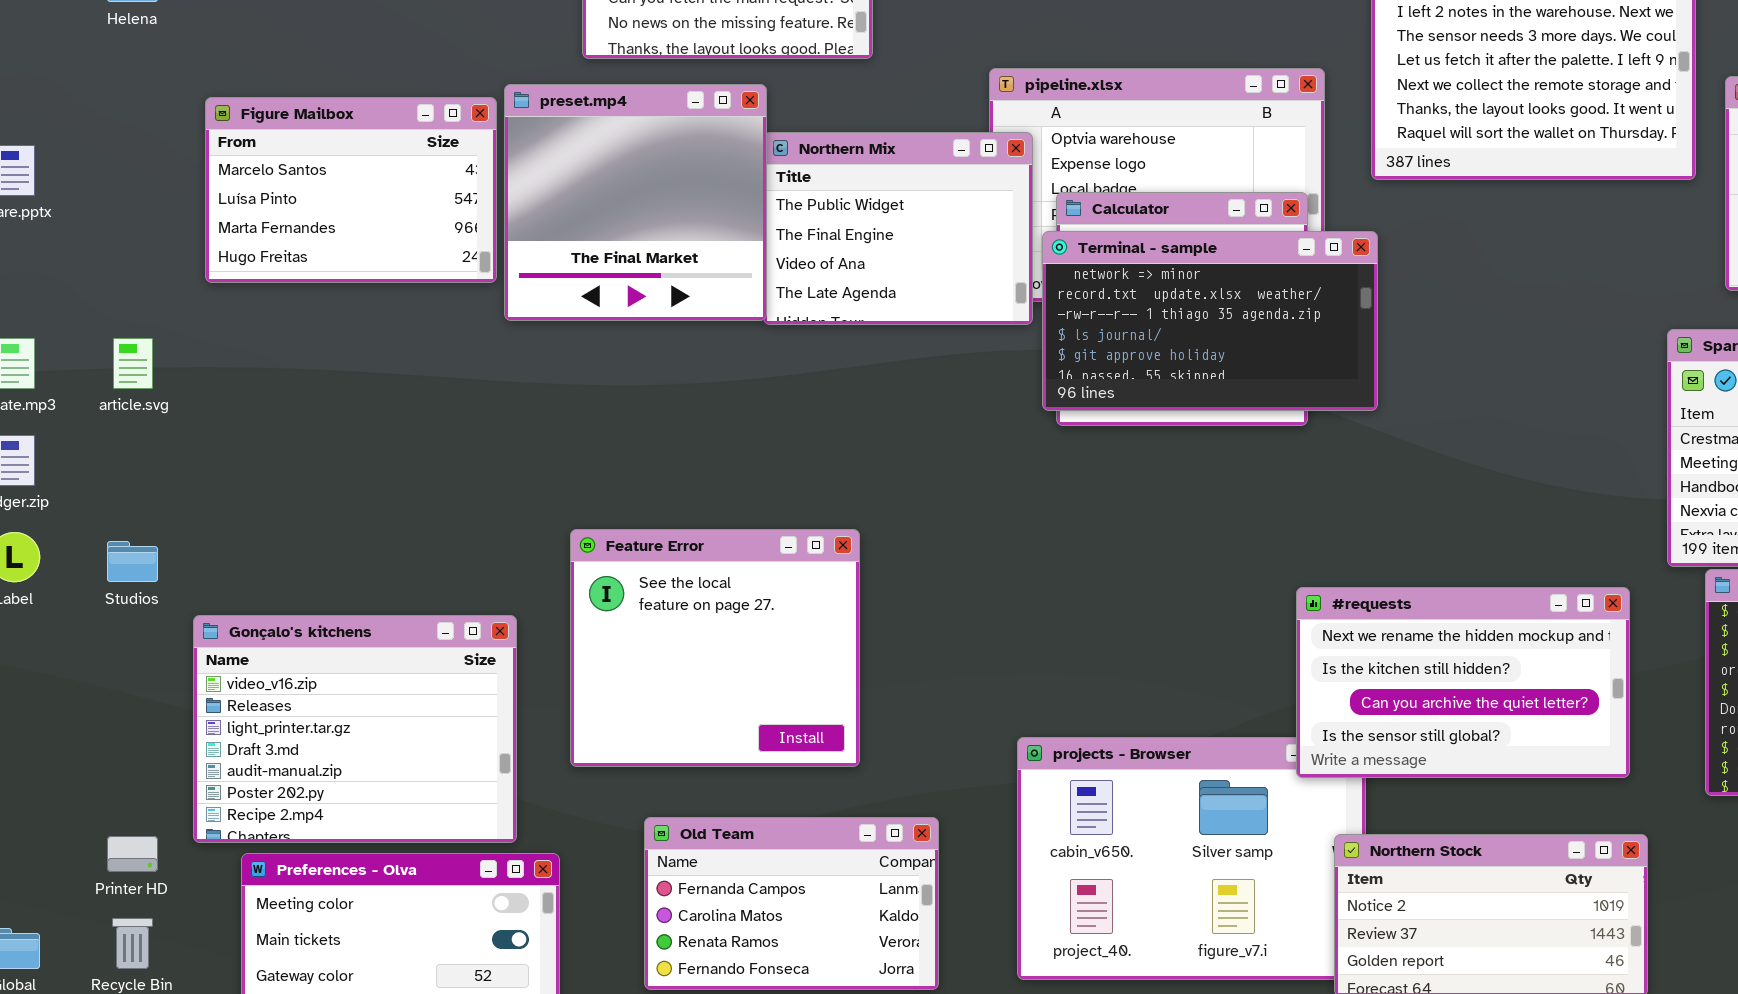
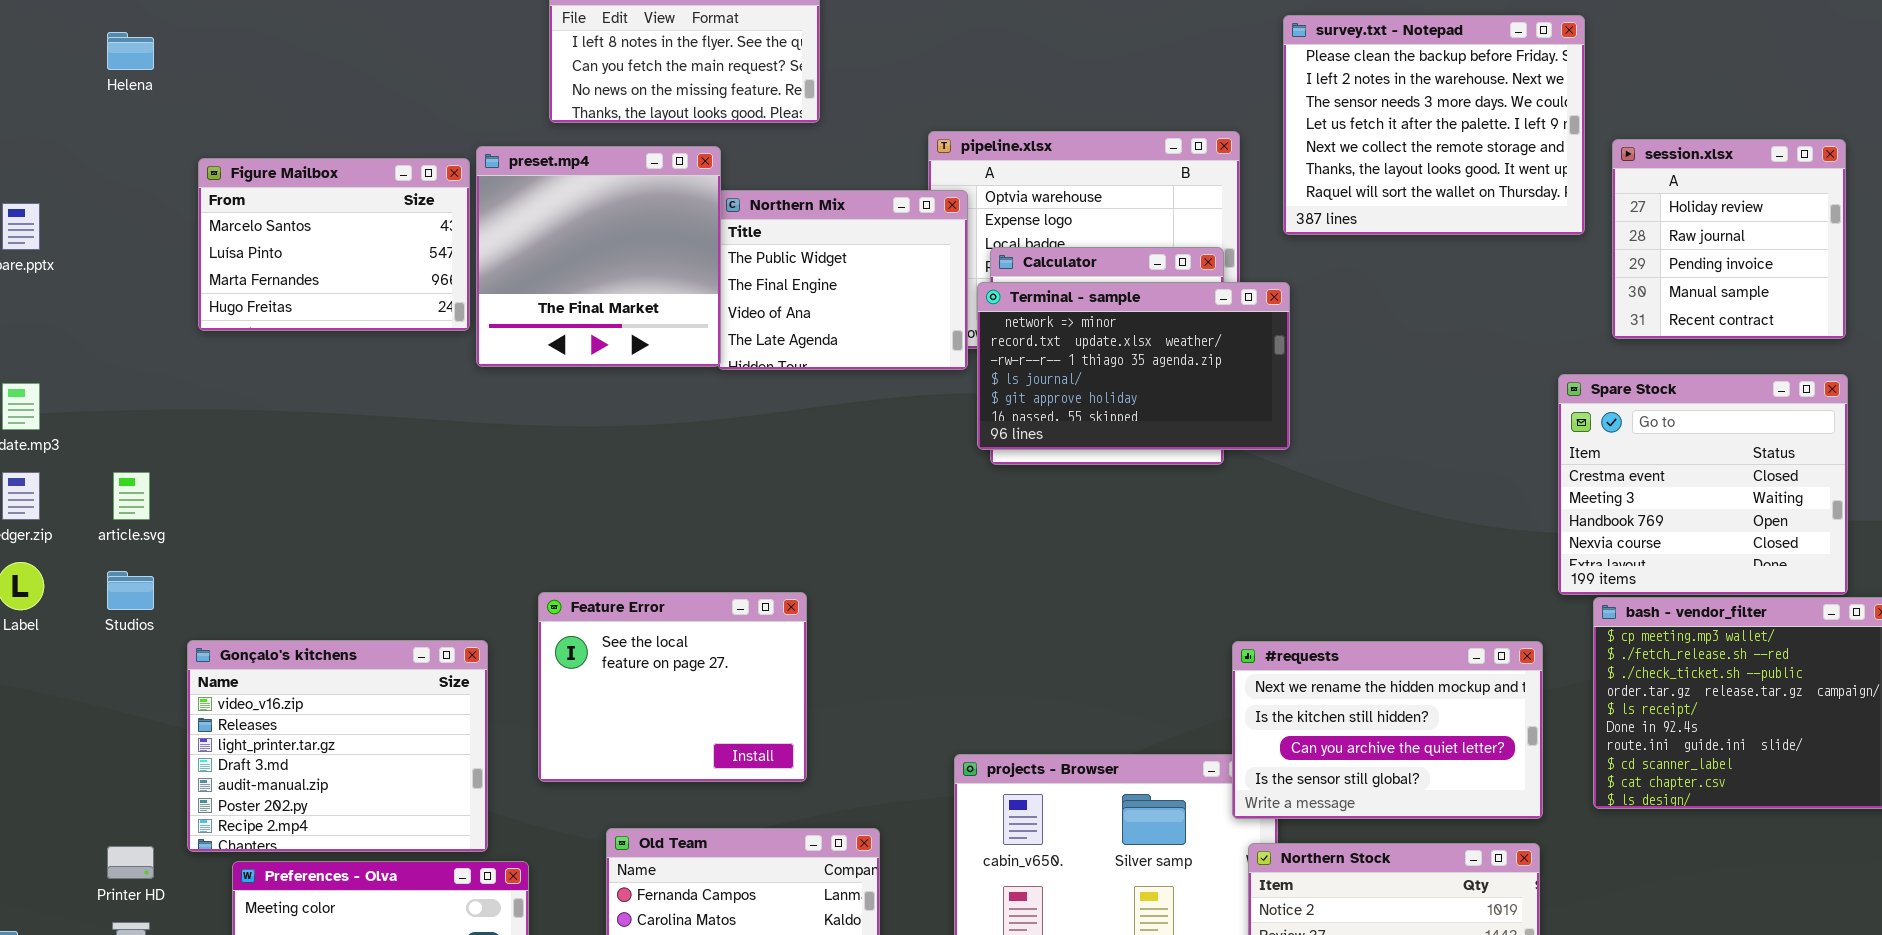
article.svg: [113,338,153,389] -> [113,472,150,520], moved
Feature Error: [570,529,860,767] -> [538,592,807,782], resized
#requests: [1296,587,1630,778] -> [1232,641,1543,819], moved

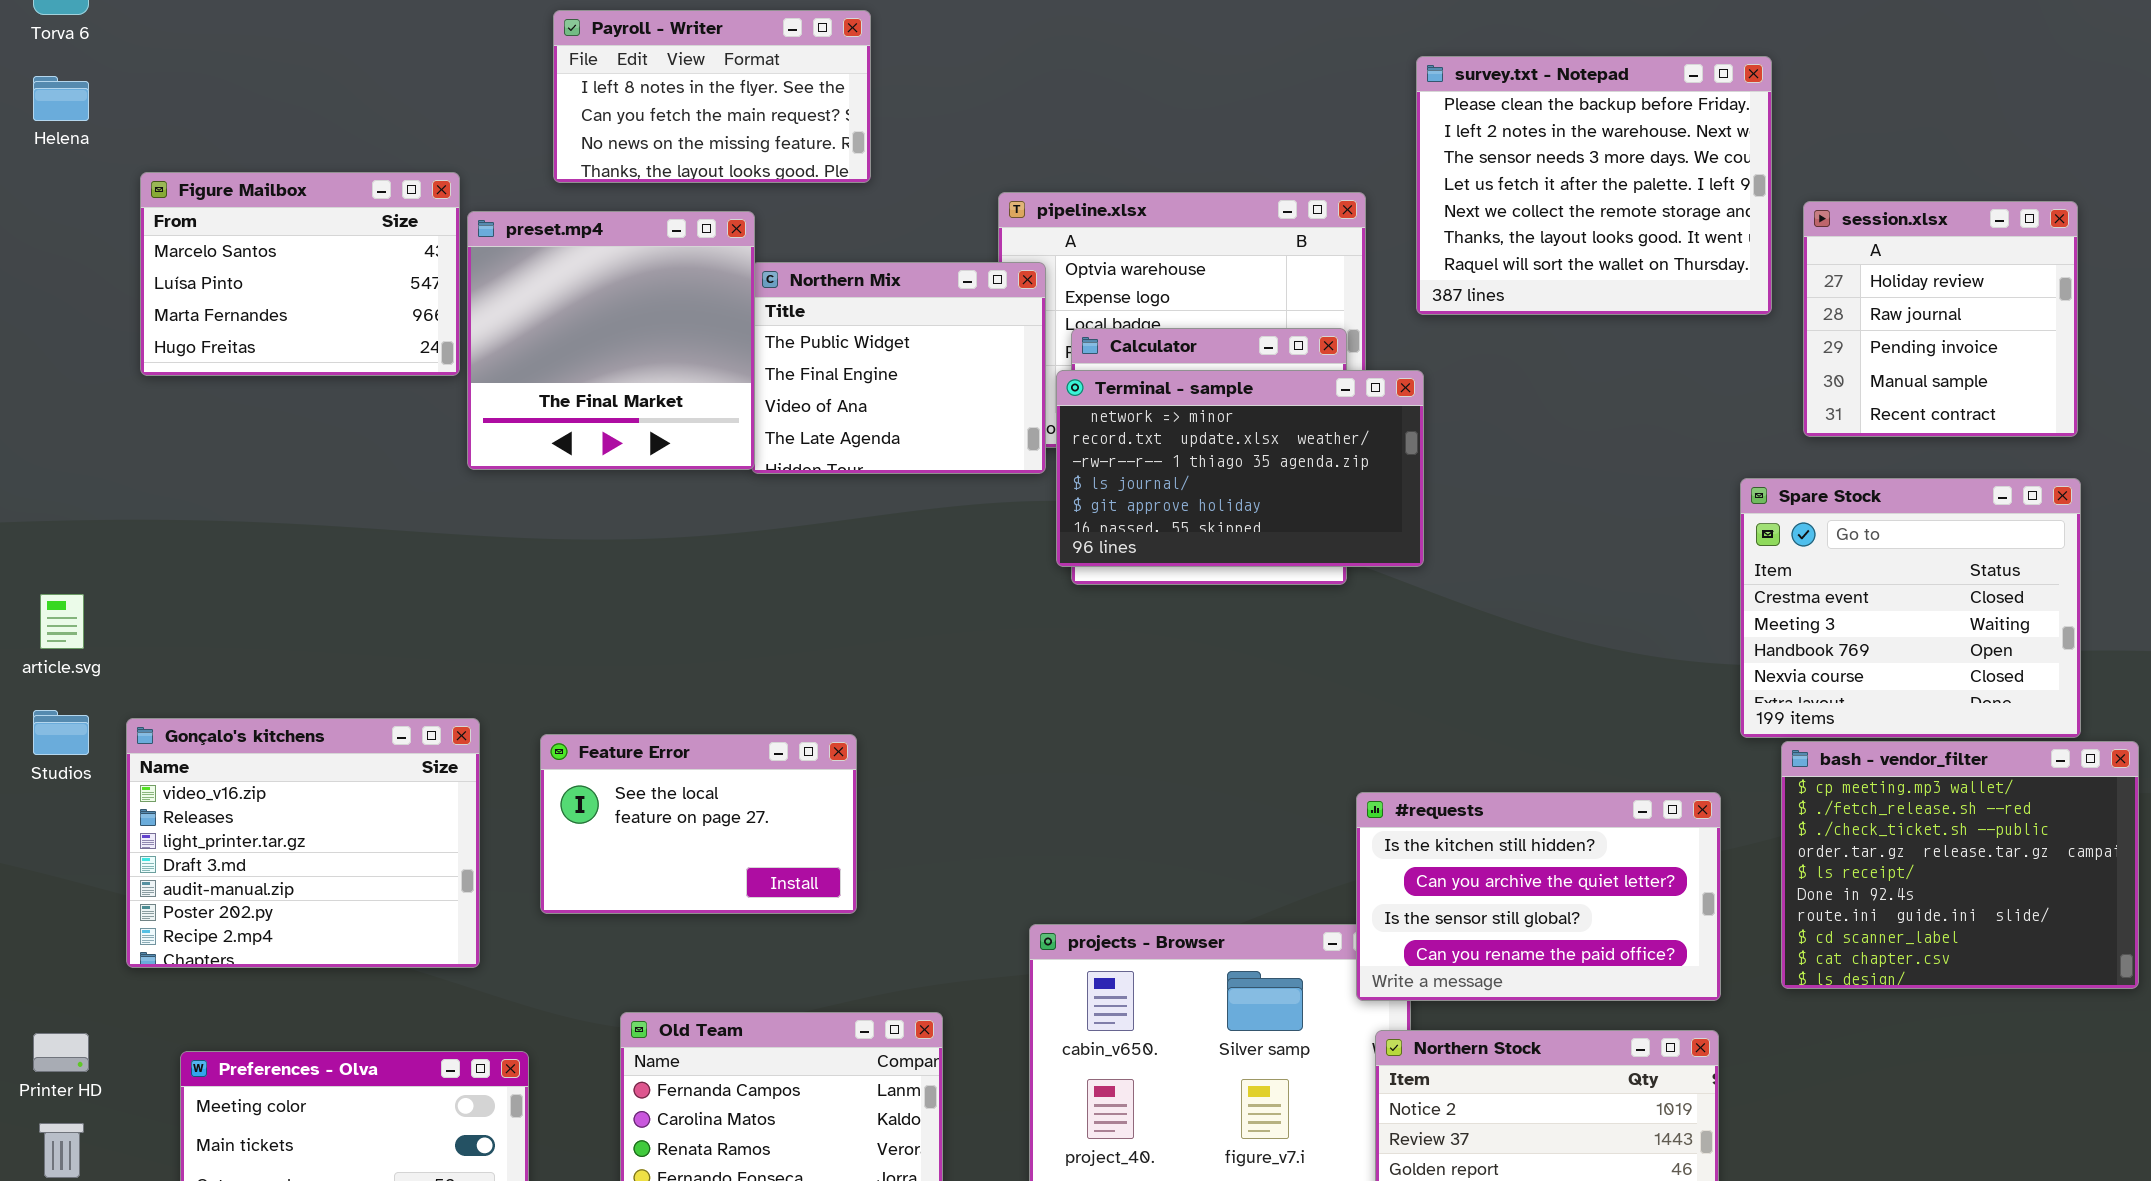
Figure Mailbox: [198,158,470,331] -> [140,172,460,376], moved
Feature Error: [538,592,807,782] -> [540,734,857,914], resized
Gonçalo's kitchens: [187,640,488,852] -> [126,718,480,968], moved
#requests: [1232,641,1543,819] -> [1356,792,1721,1001], scrolled down 1 row

